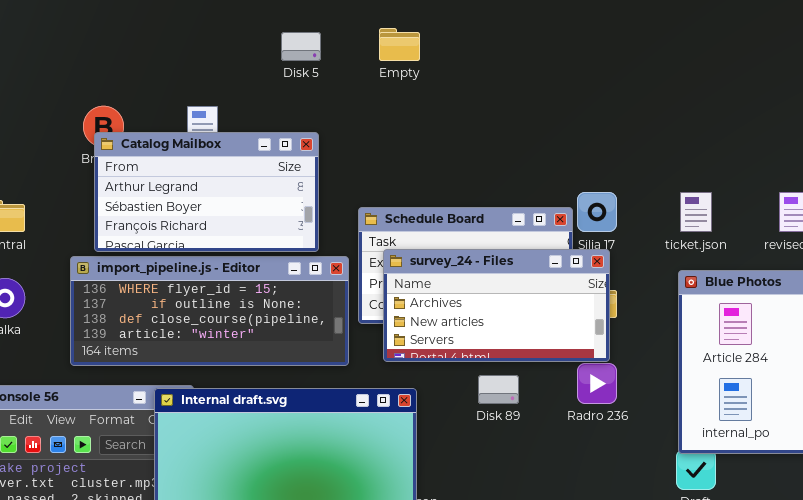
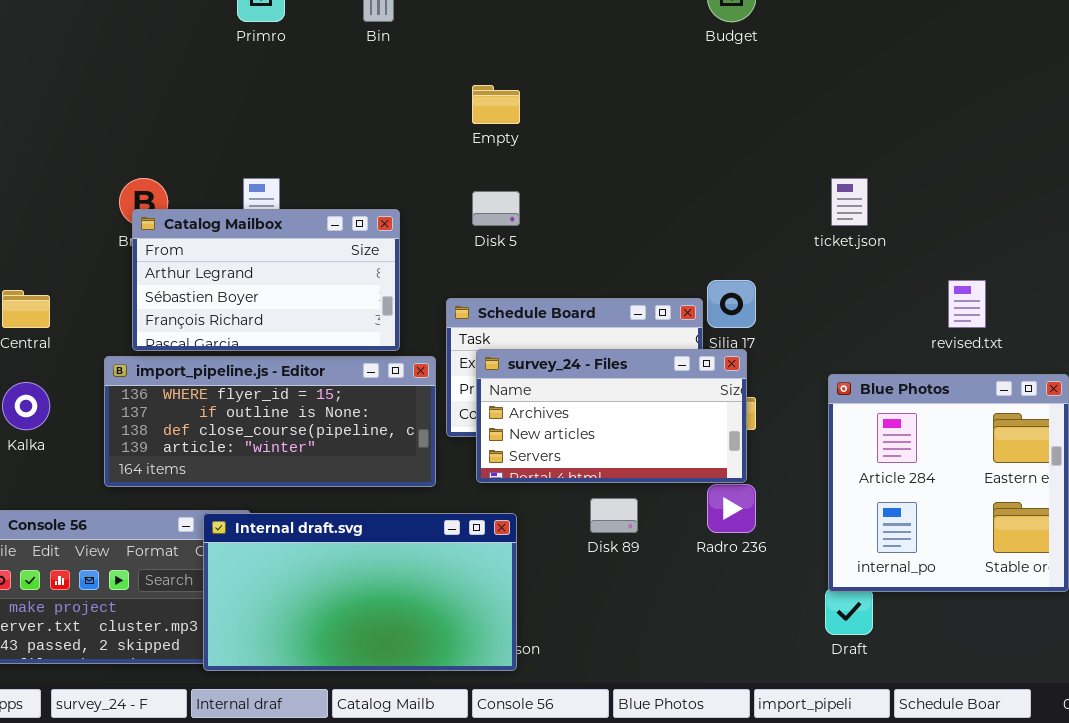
Disk 5: [281,32,321,61] -> [472,191,520,226], moved
ticket.json: [680,192,712,232] -> [831,178,868,226], moved

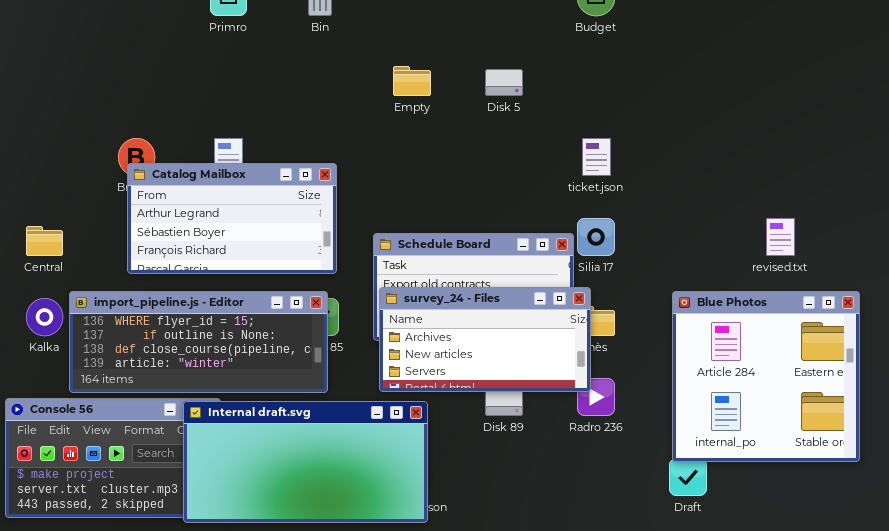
ticket.json: [831,178,868,226] -> [582,138,611,176], moved
Disk 5: [472,191,520,226] -> [485,69,523,96], moved
survey_24 - Files: [476,349,747,483] -> [379,287,591,392], moved
import_pipeline.js - Editor: [104,356,436,487] -> [69,291,328,393], moved

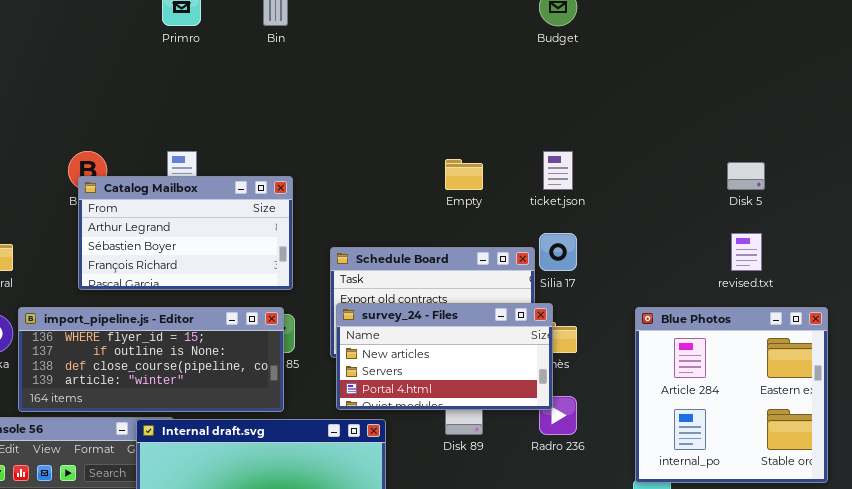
Empty: [393,66,431,96] -> [445,159,483,190], moved
Disk 5: [485,69,523,96] -> [727,162,765,190], moved
survey_24 - Files: [379,287,591,392] -> [336,303,553,410], scrolled down 1 row

